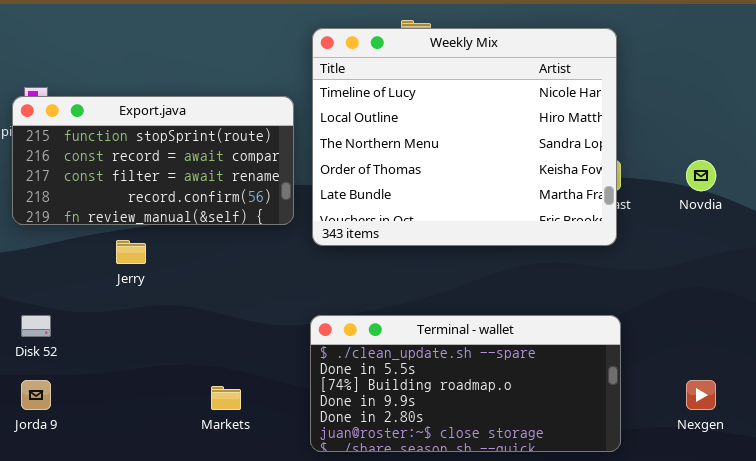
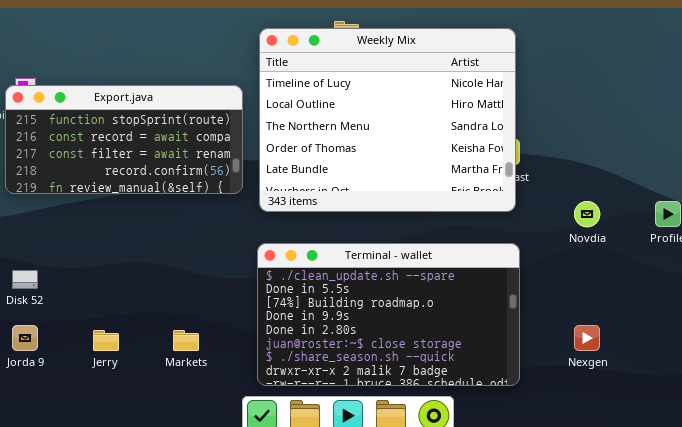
Novdia: [686,160,716,191] -> [574,201,600,227], moved
Jerry: [116,240,146,264] -> [93,330,119,351], moved
Terminal - wallet: [310,315,621,452] -> [257,243,520,386], resized

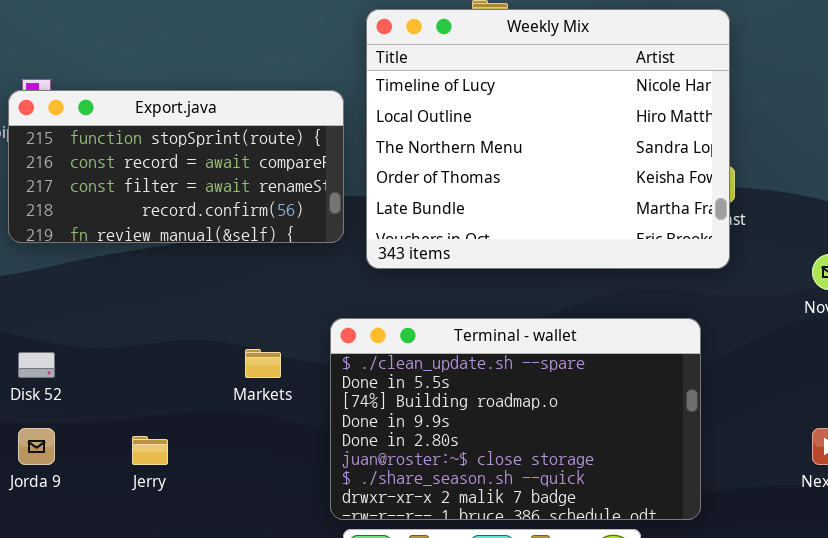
Terminal - wallet: [257,243,520,386] -> [330,318,701,520], moved
Markets: [173,330,199,351] -> [245,349,281,378], moved

